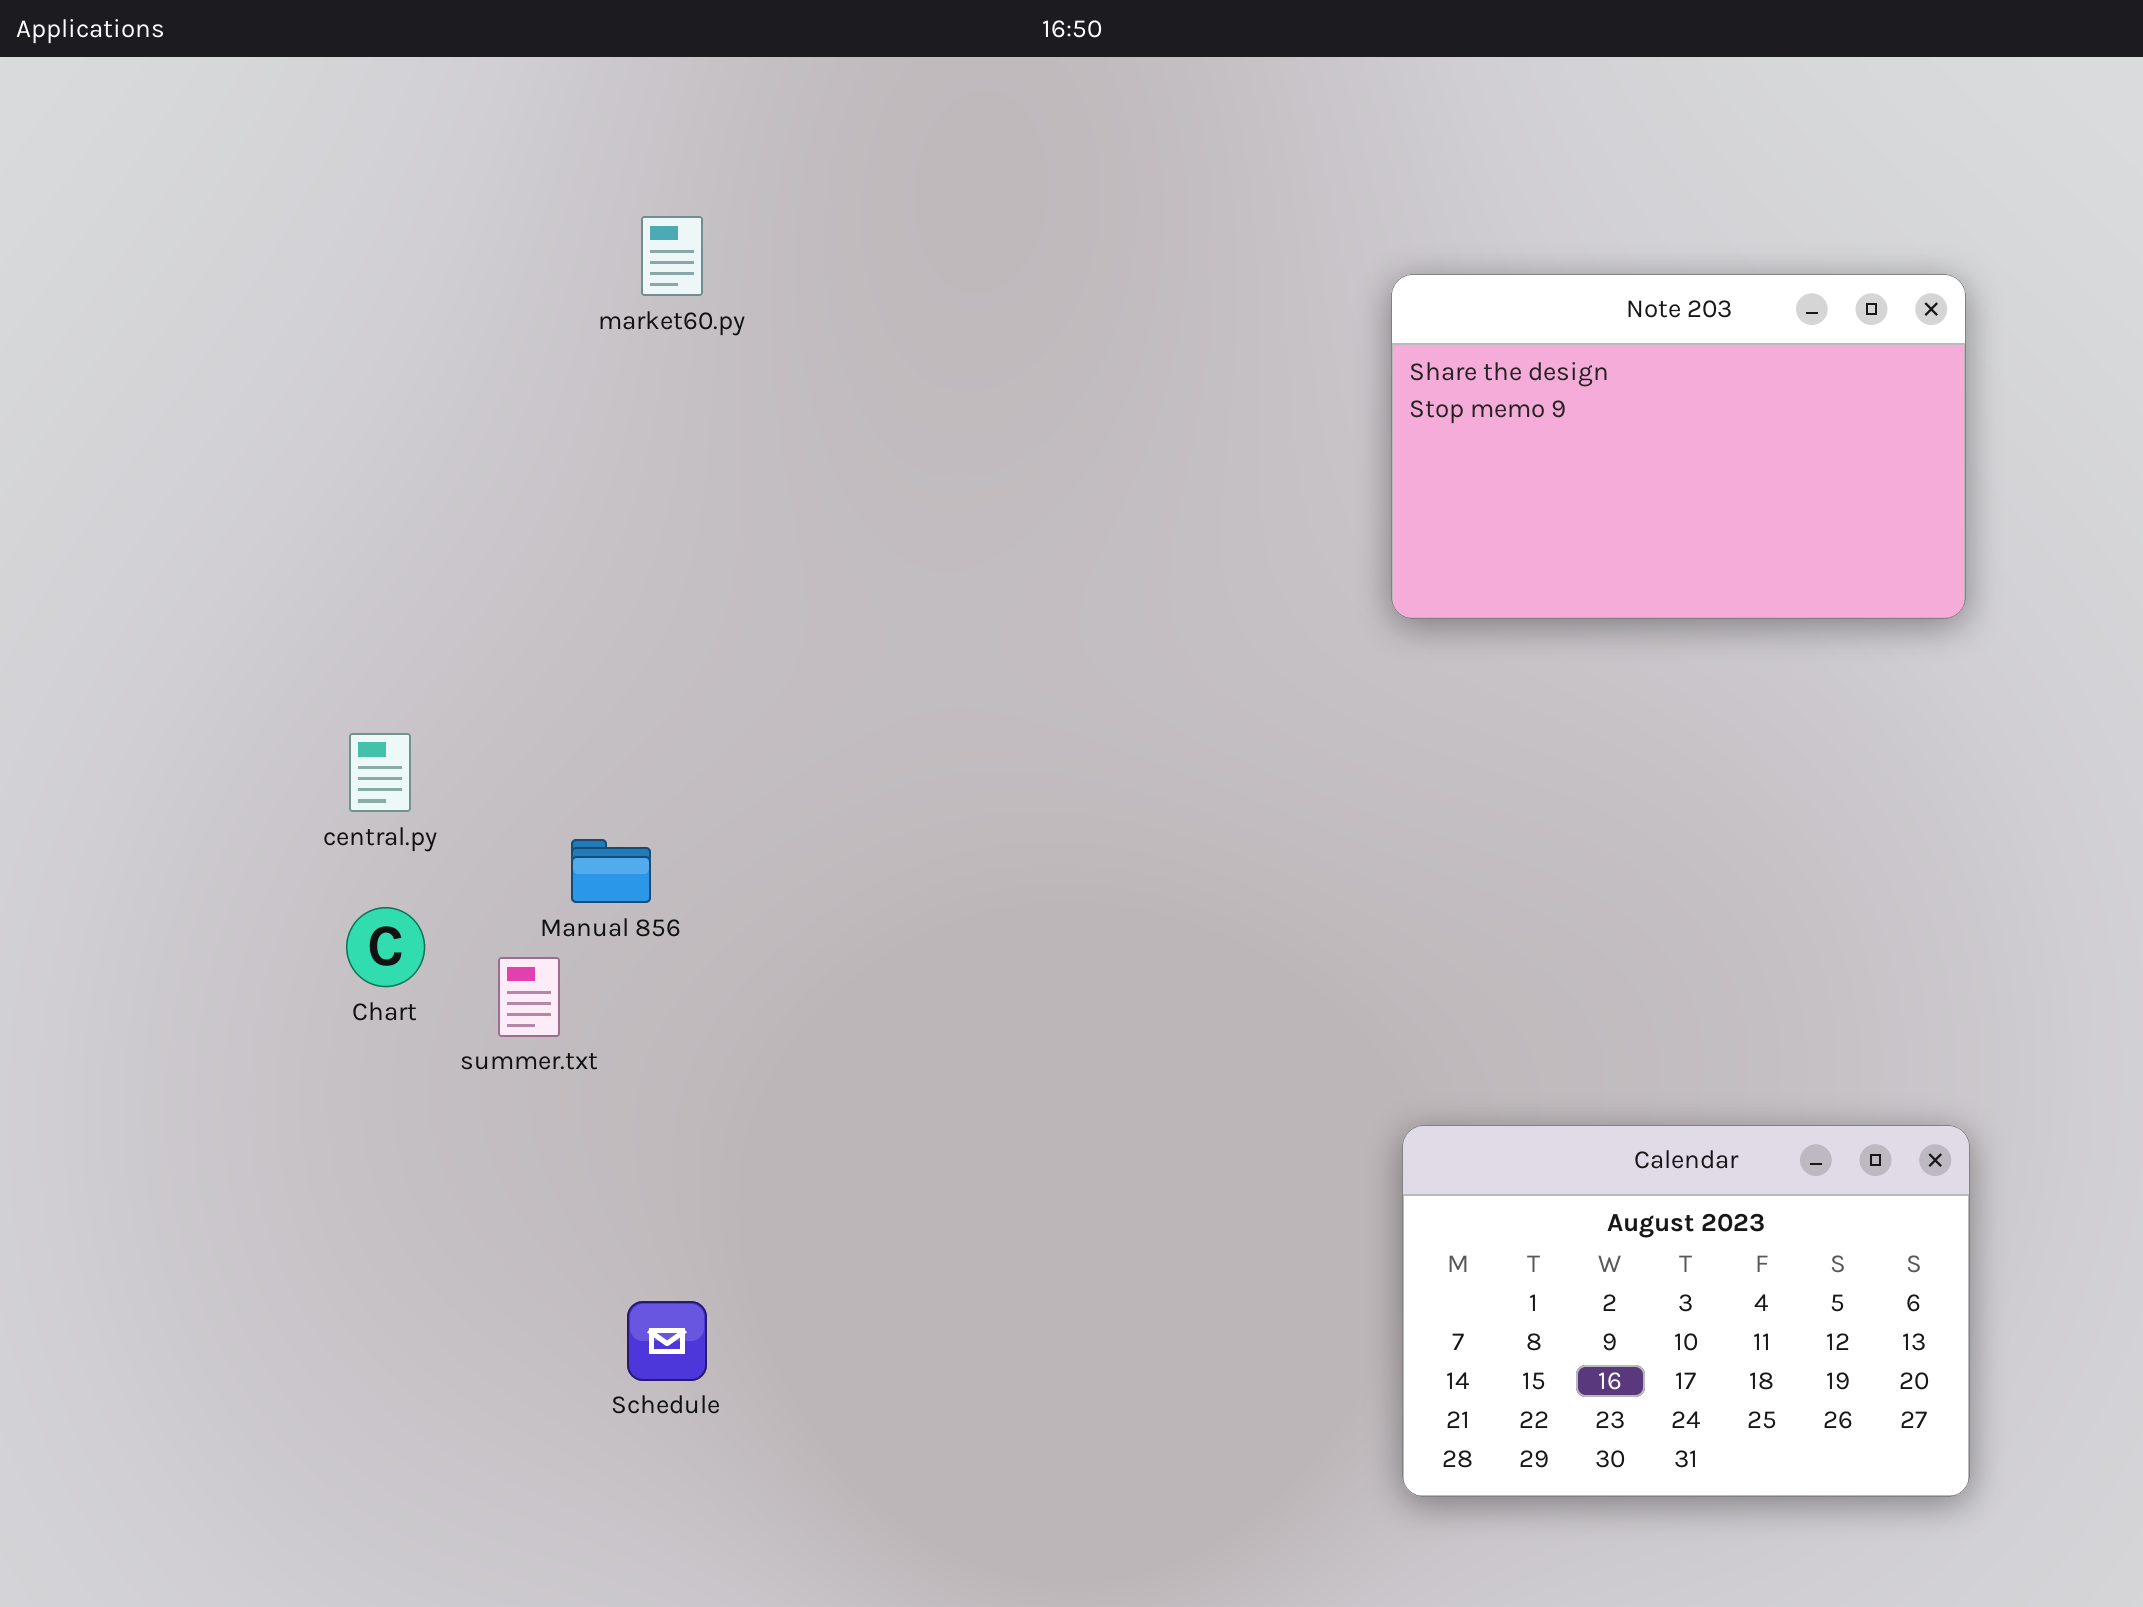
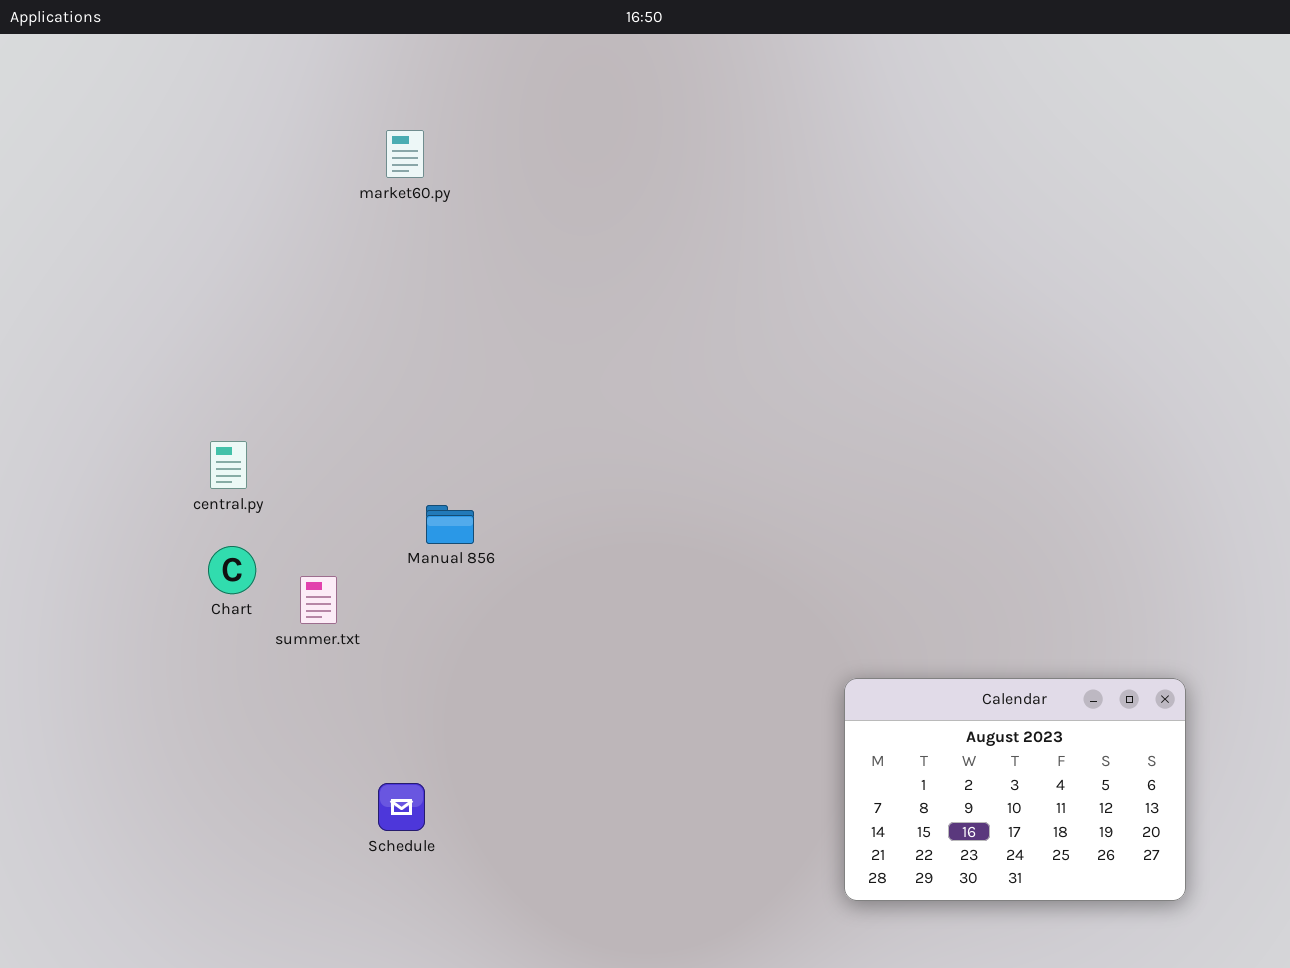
Note 203: [1391,274,1966,619] -> none, closed
Manual 856: [571,839,651,903] -> [426,505,474,544], moved

